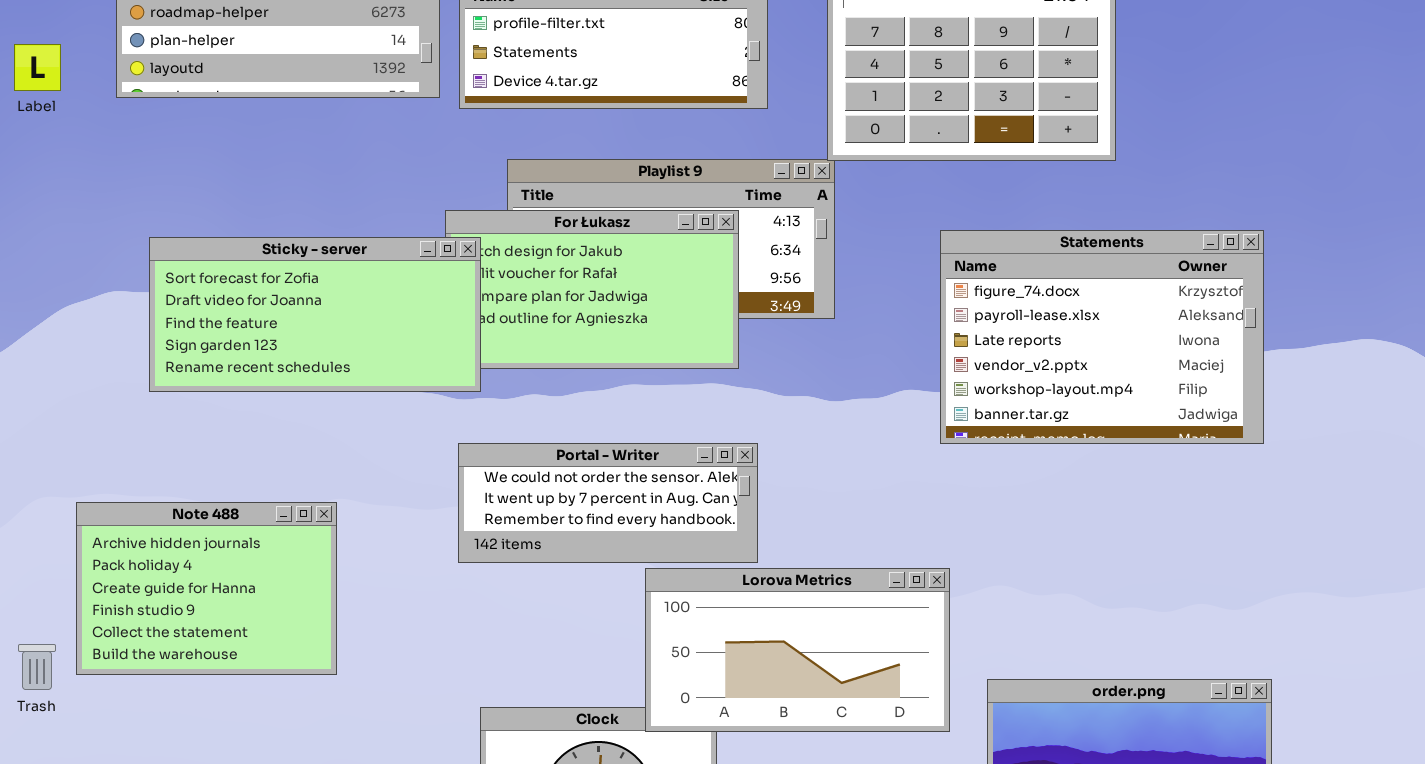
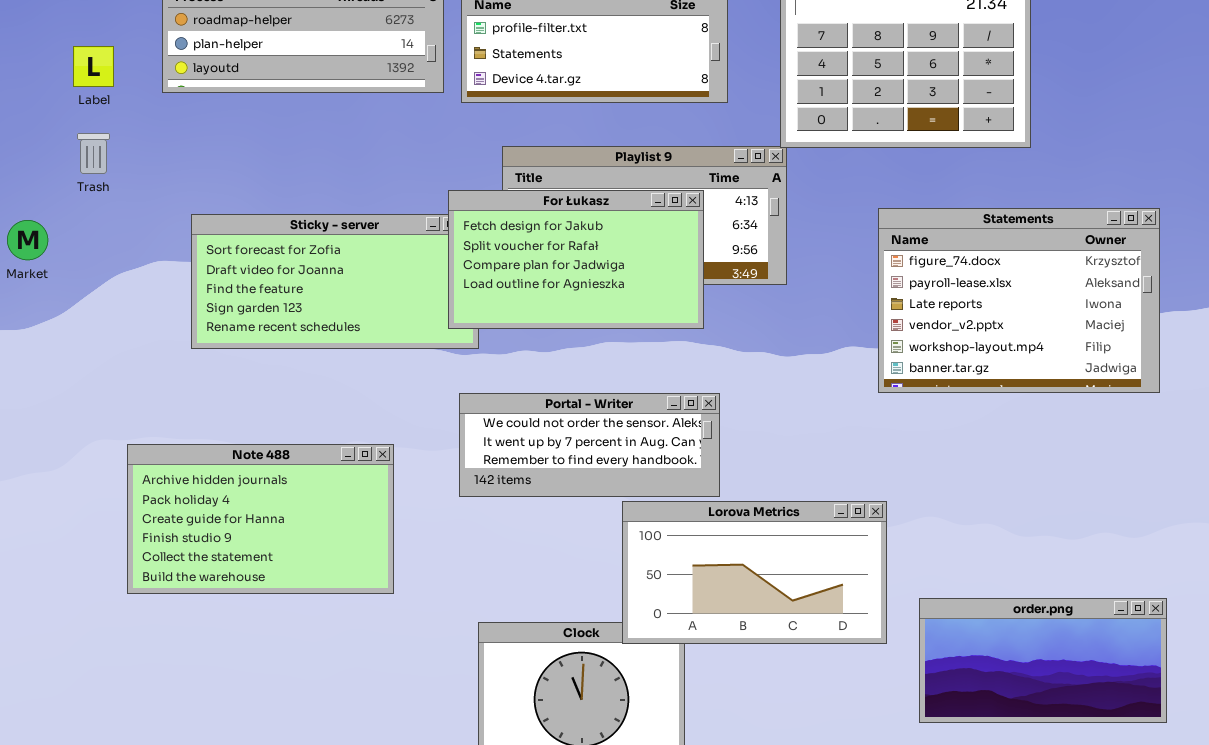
For Łukasz: [445,210,739,369] -> [448,190,704,329], raised
Note 488: [76,502,337,675] -> [127,444,394,594], resized
Trash: [18,644,56,690] -> [77,133,110,174], moved

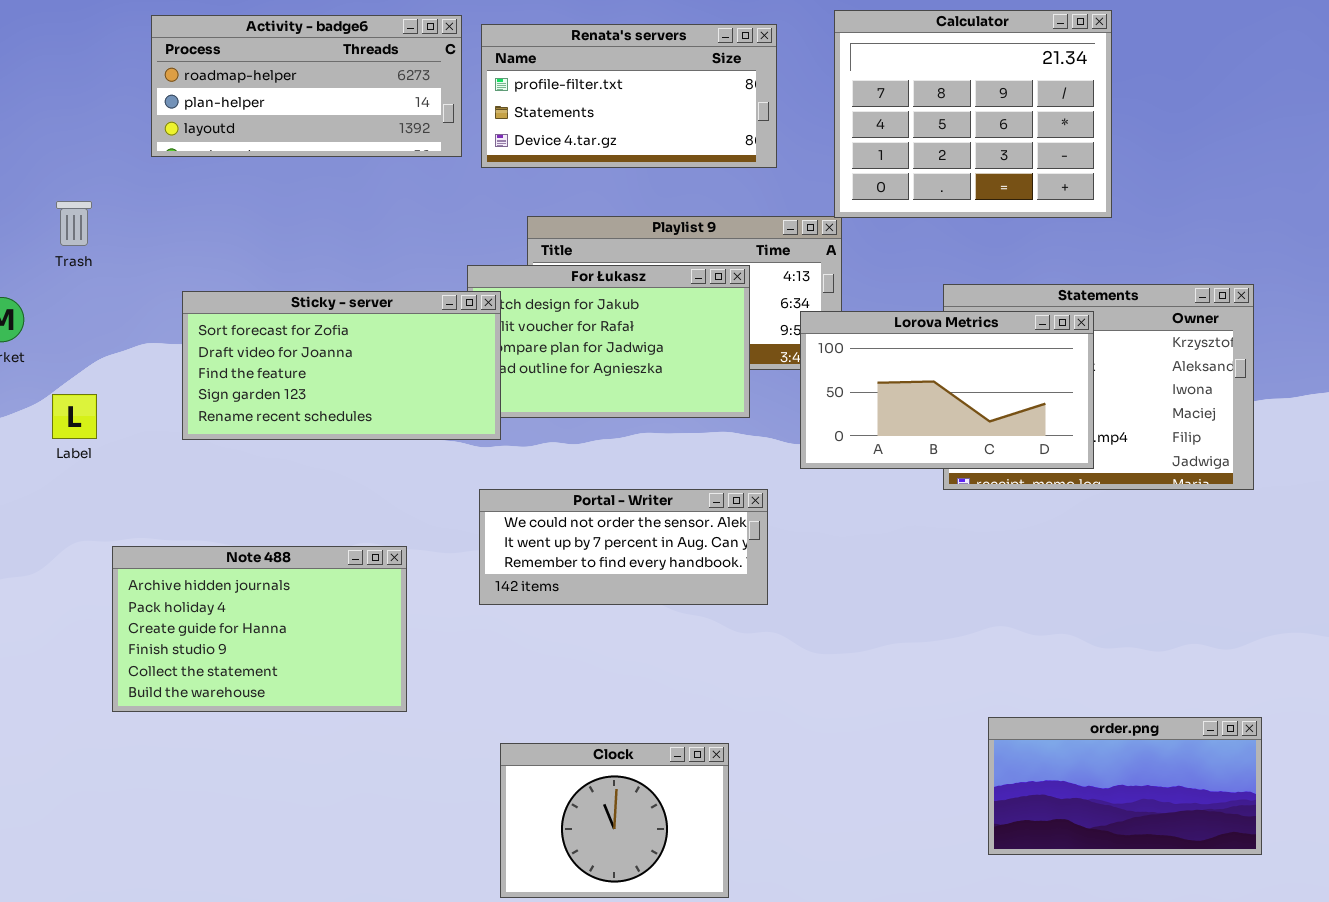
Label: [73,46,114,87] -> [52,394,97,439], moved
Sticky - server: [191,214,479,349] -> [182,291,501,440], raised
Lorova Metrics: [622,501,887,644] -> [800,311,1094,469], moved

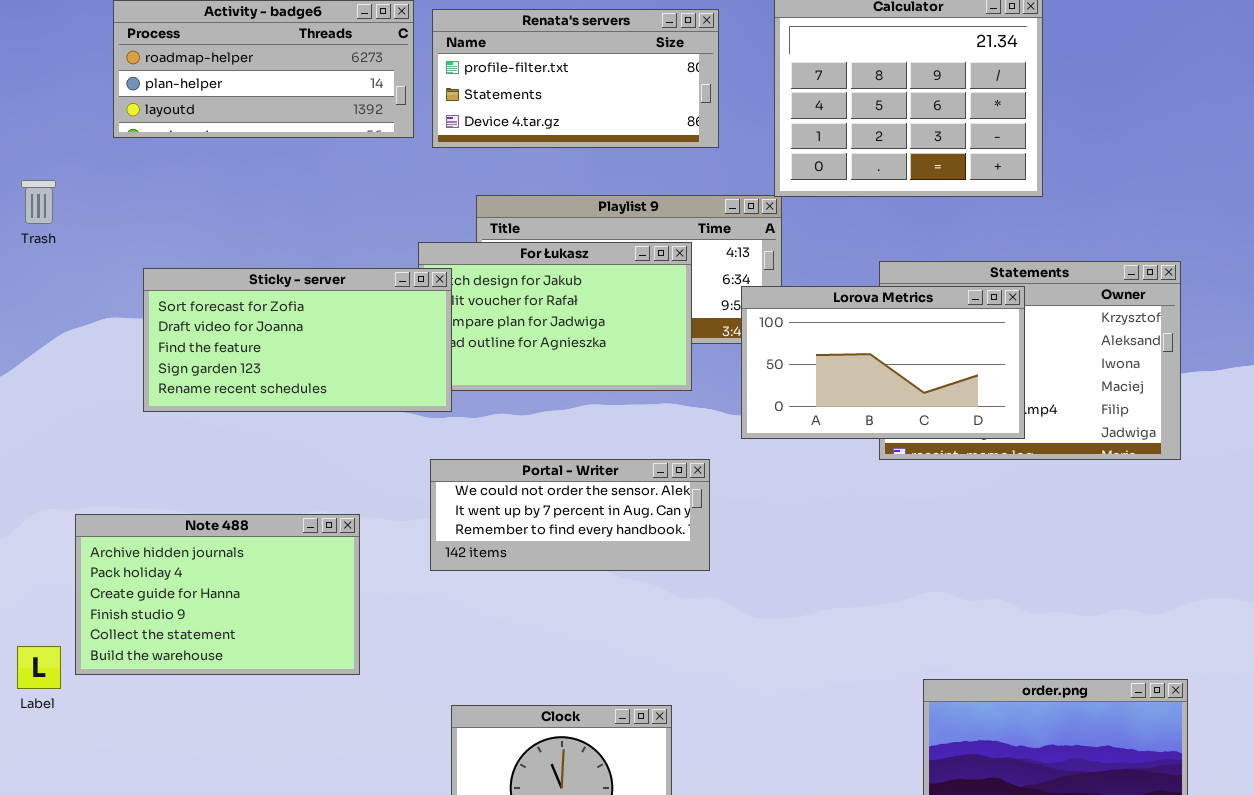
Label: [52,394,97,439] -> [17,646,61,689], moved

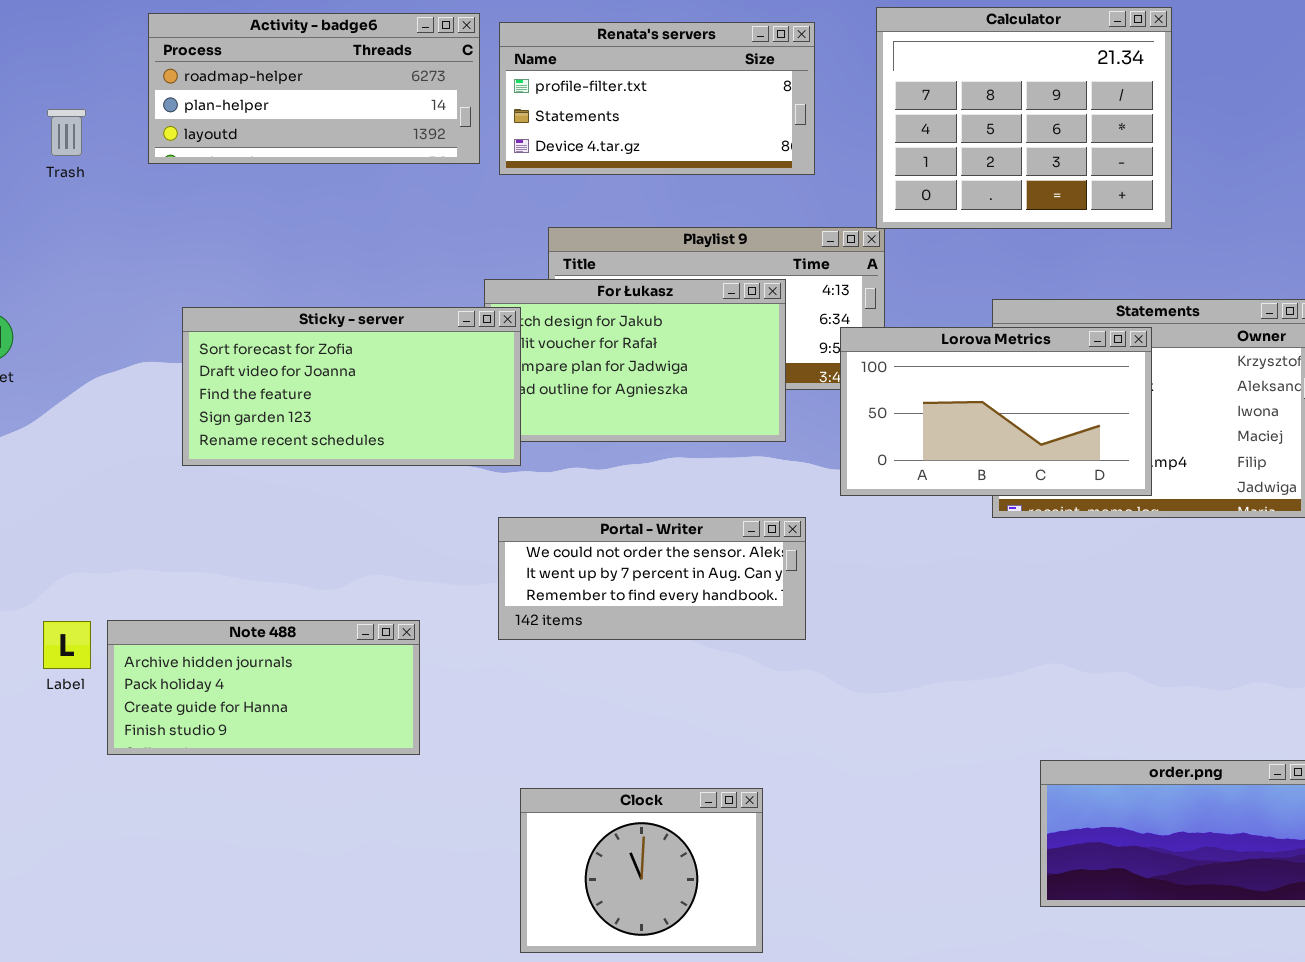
Trash: [21,180,56,224] -> [47,109,86,156], moved
Note 488: [75,514,360,675] -> [107,620,420,755], resized
Label: [17,646,61,689] -> [43,621,91,669], moved

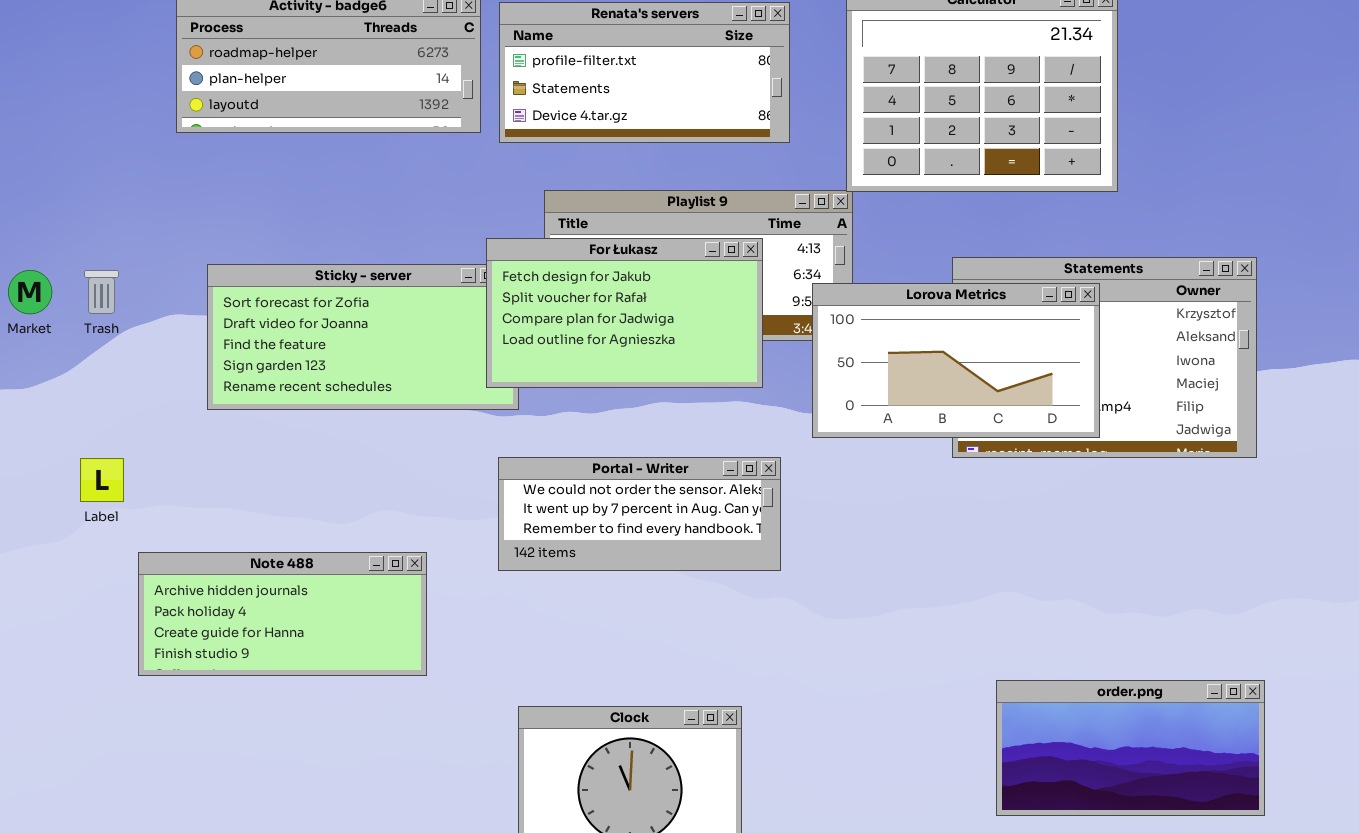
Trash: [47,109,86,156] -> [84,270,119,314], moved
For Łukasz: [484,279,786,442] -> [486,238,763,388], raised
Label: [43,621,91,669] -> [80,458,124,502], moved

